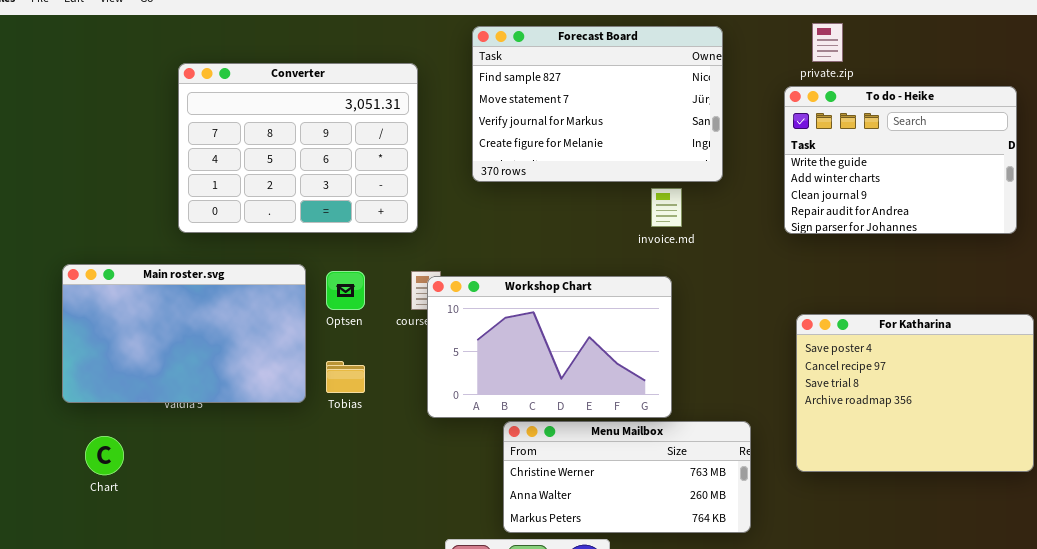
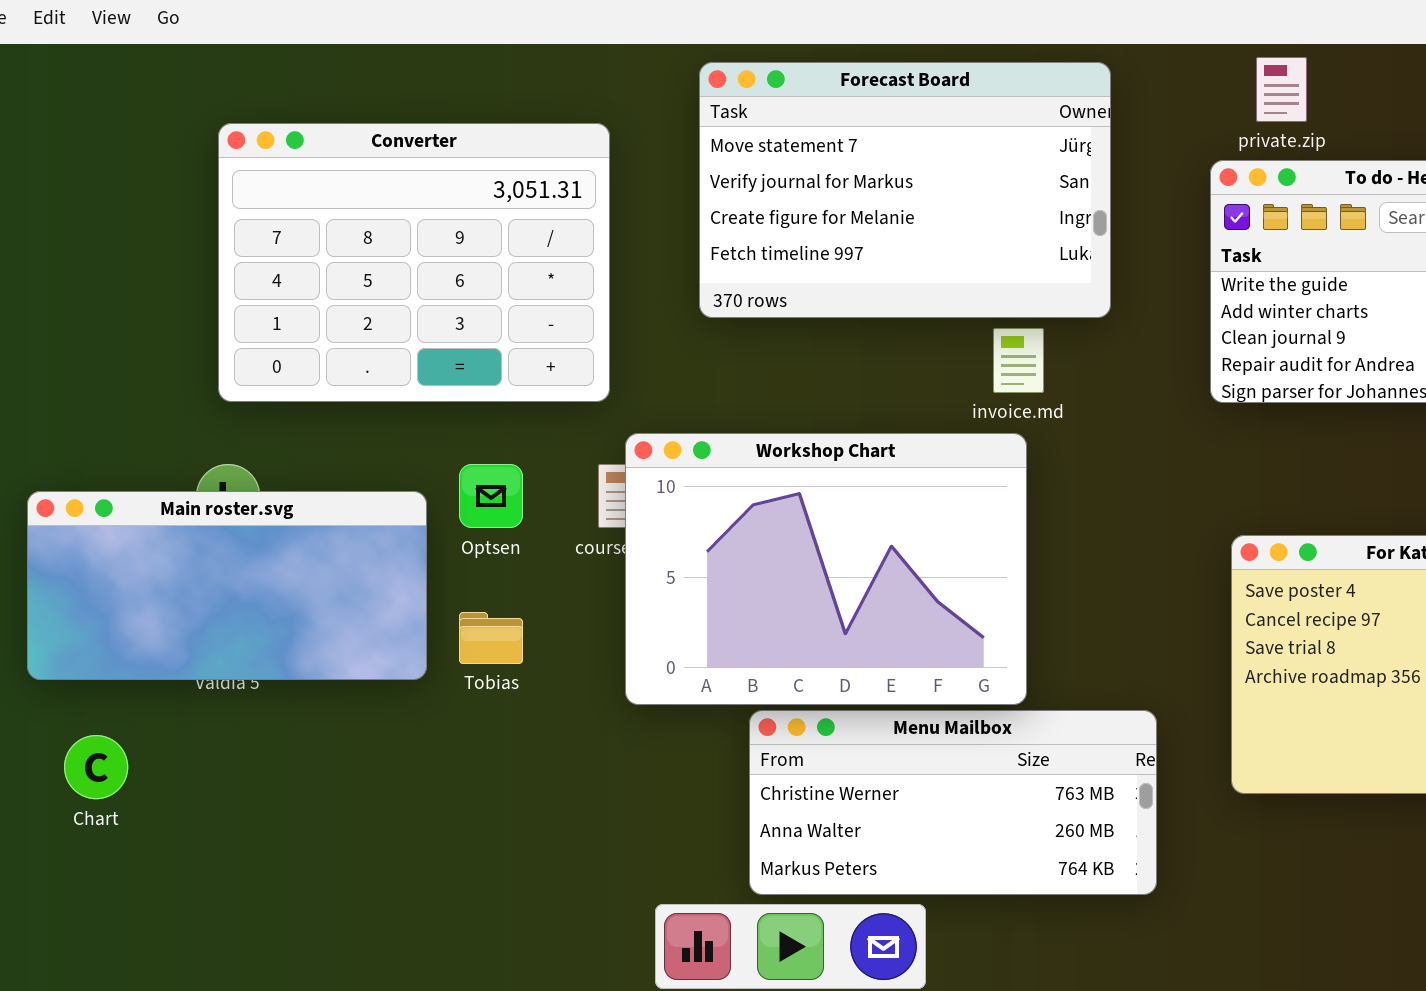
Forecast Board: [472,26,723,182] -> [699,62,1111,318], scrolled down 1 row
Main roster.svg: [62,264,306,403] -> [27,491,427,680], resized
Workshop Chart: [427,276,672,418] -> [625,433,1027,705], resized

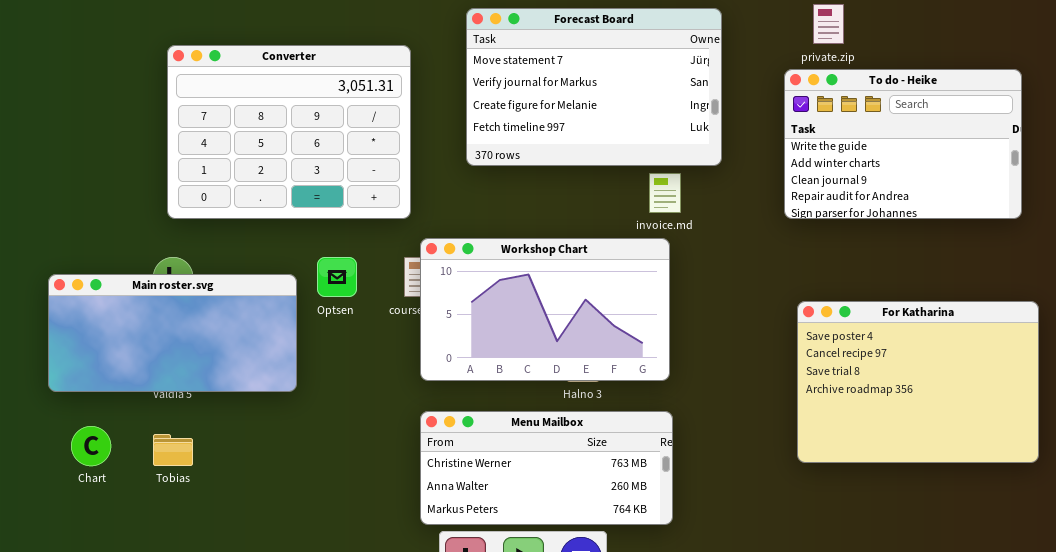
Workshop Chart: [625,433,1027,705] -> [420,238,670,381], resized
Tobias: [459,612,523,664] -> [153,434,193,466], moved
Menu Mailbox: [749,710,1157,895] -> [420,411,673,525], moved

